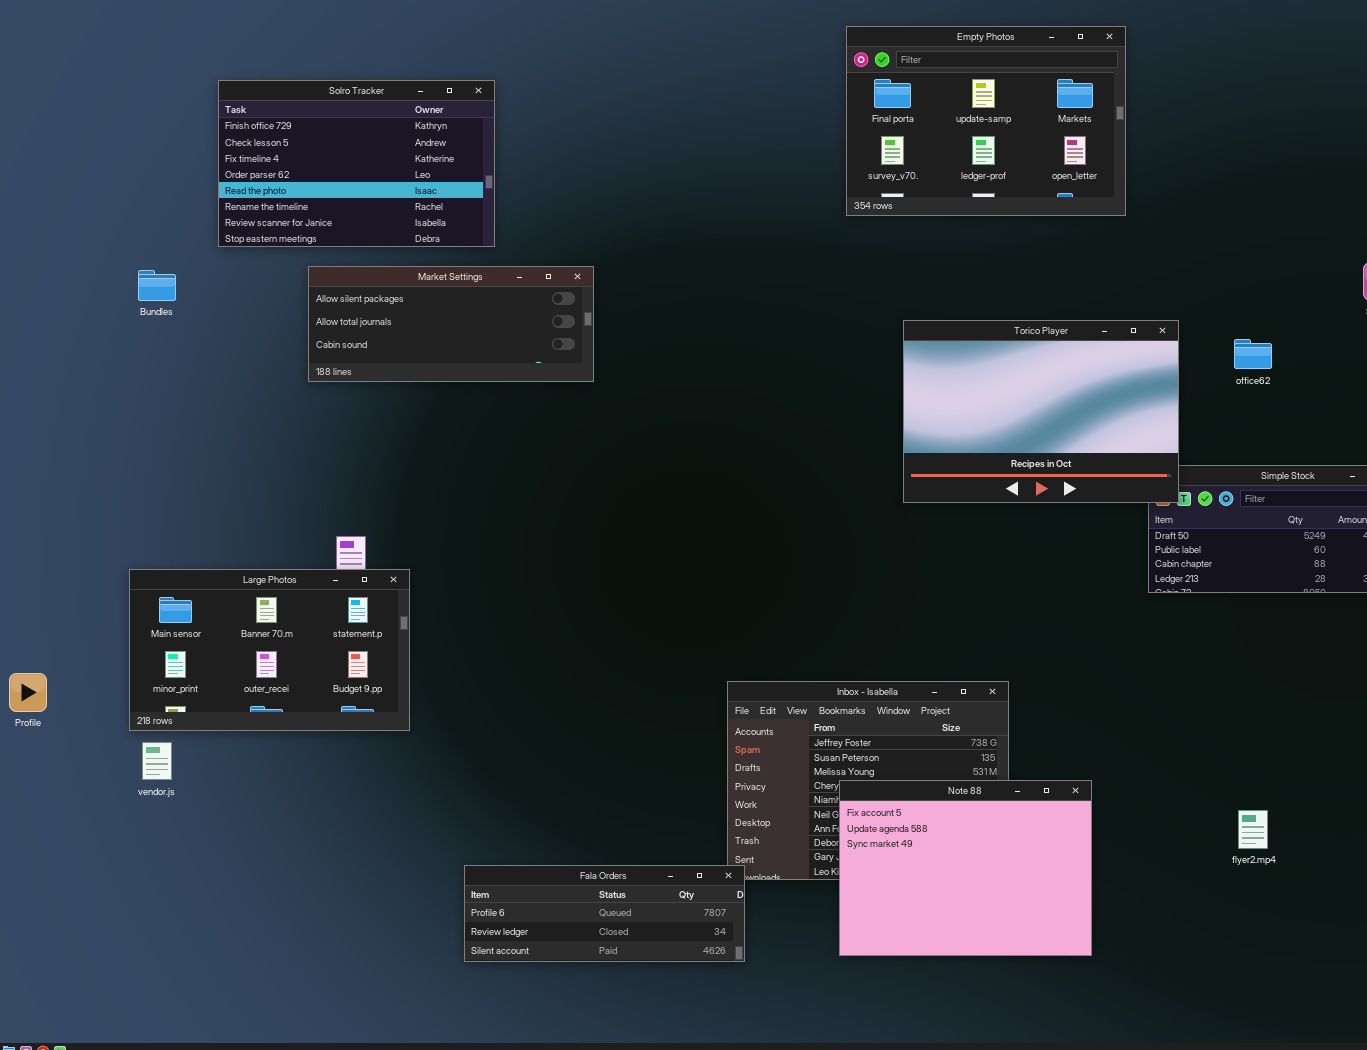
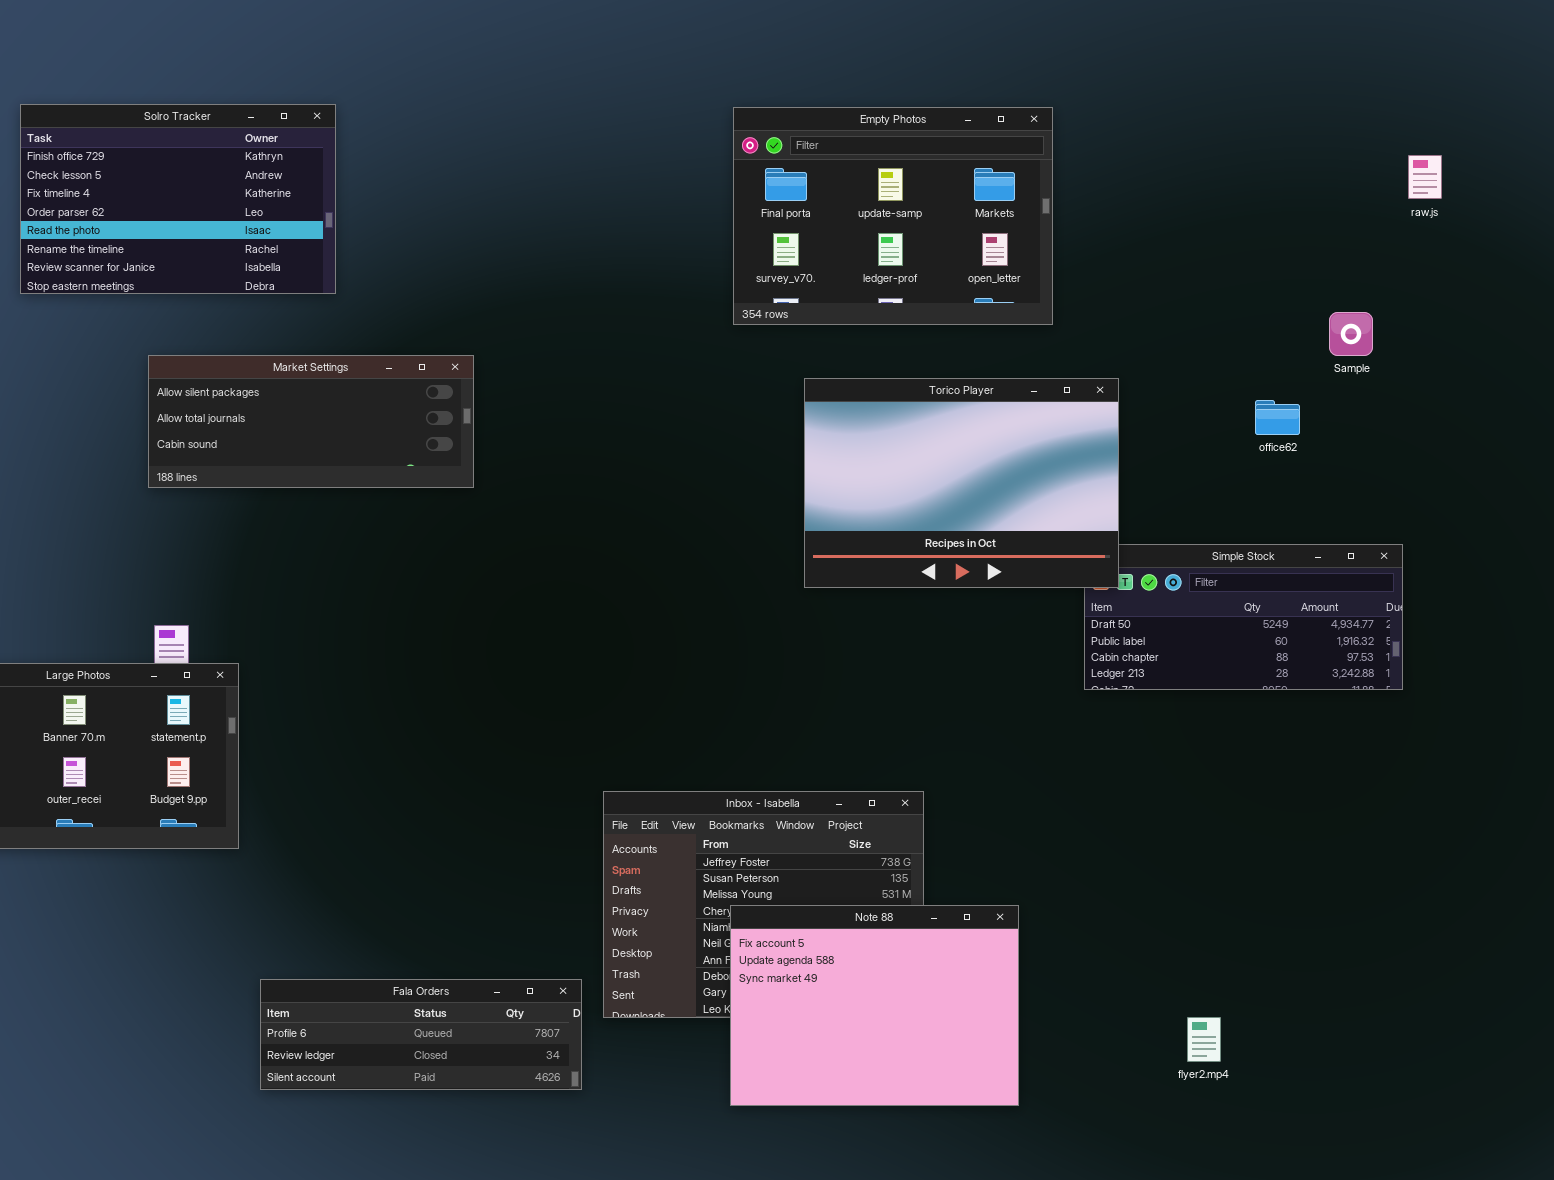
Empty Photos: [846,26,1126,216] -> [733,107,1053,325], moved
Market Settings: [308,266,594,382] -> [148,355,474,488], moved
office62: [1234,339,1272,369] -> [1255,400,1300,435], moved
flyer2.mp4: [1238,810,1268,849] -> [1187,1017,1221,1062], moved
Fala Orders: [464,865,745,962] -> [260,979,582,1090], moved

